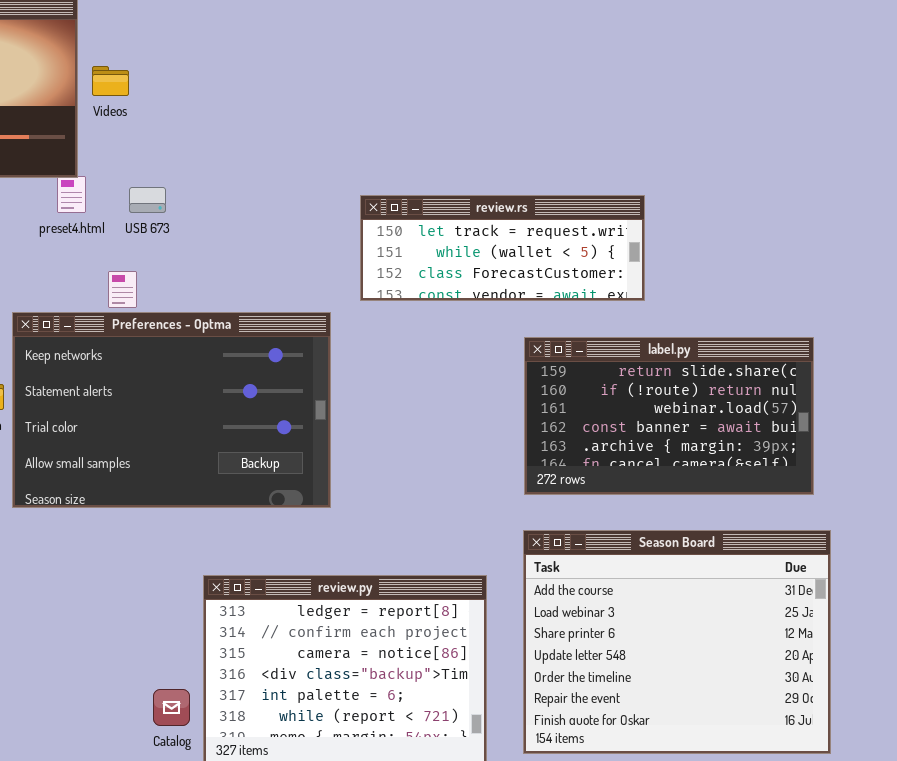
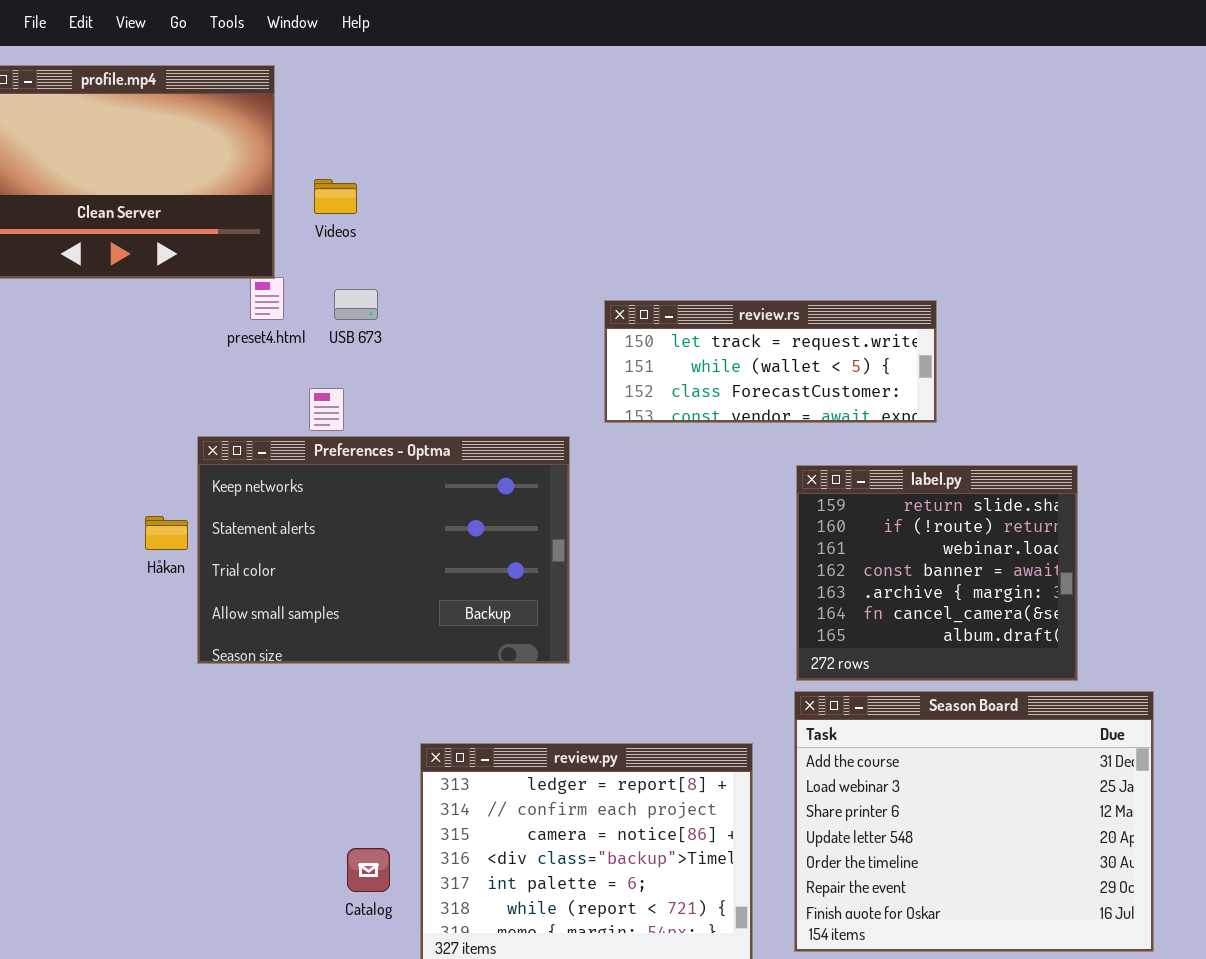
Videos: [92,66,129,96] -> [314,179,357,214], moved
label.py: [524,337,814,495] -> [796,465,1078,681], resized
Catalog: [153,689,190,726] -> [347,848,390,892], moved

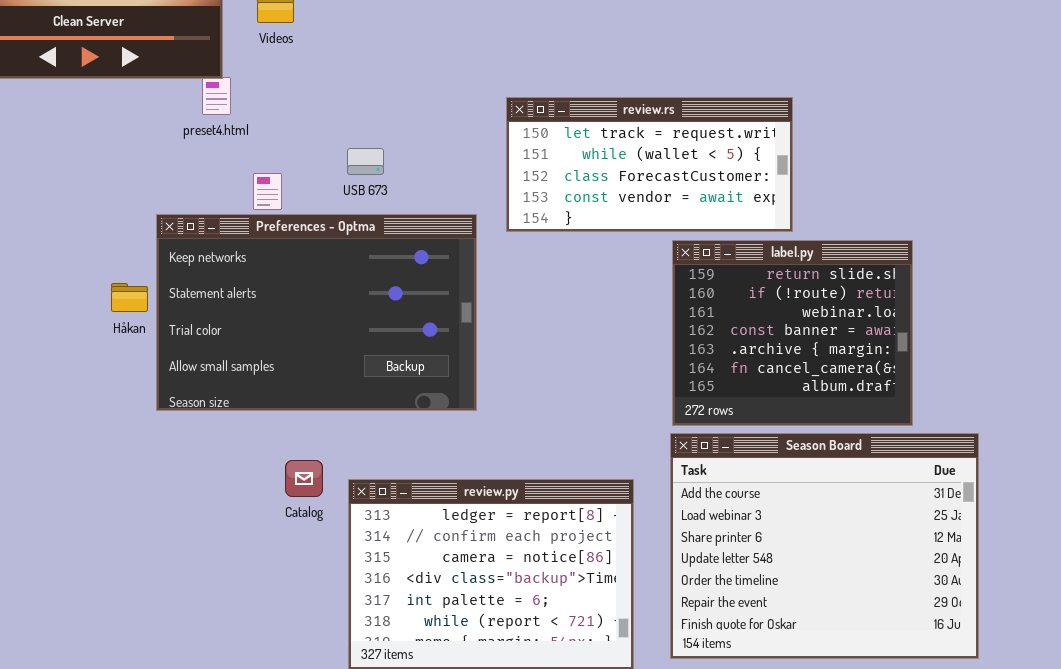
USB 673: [334,289,378,320] -> [347,148,384,175], moved
review.rs: [604,300,937,423] -> [506,97,793,232], resized
Catalog: [347,848,390,892] -> [285,460,323,497], moved

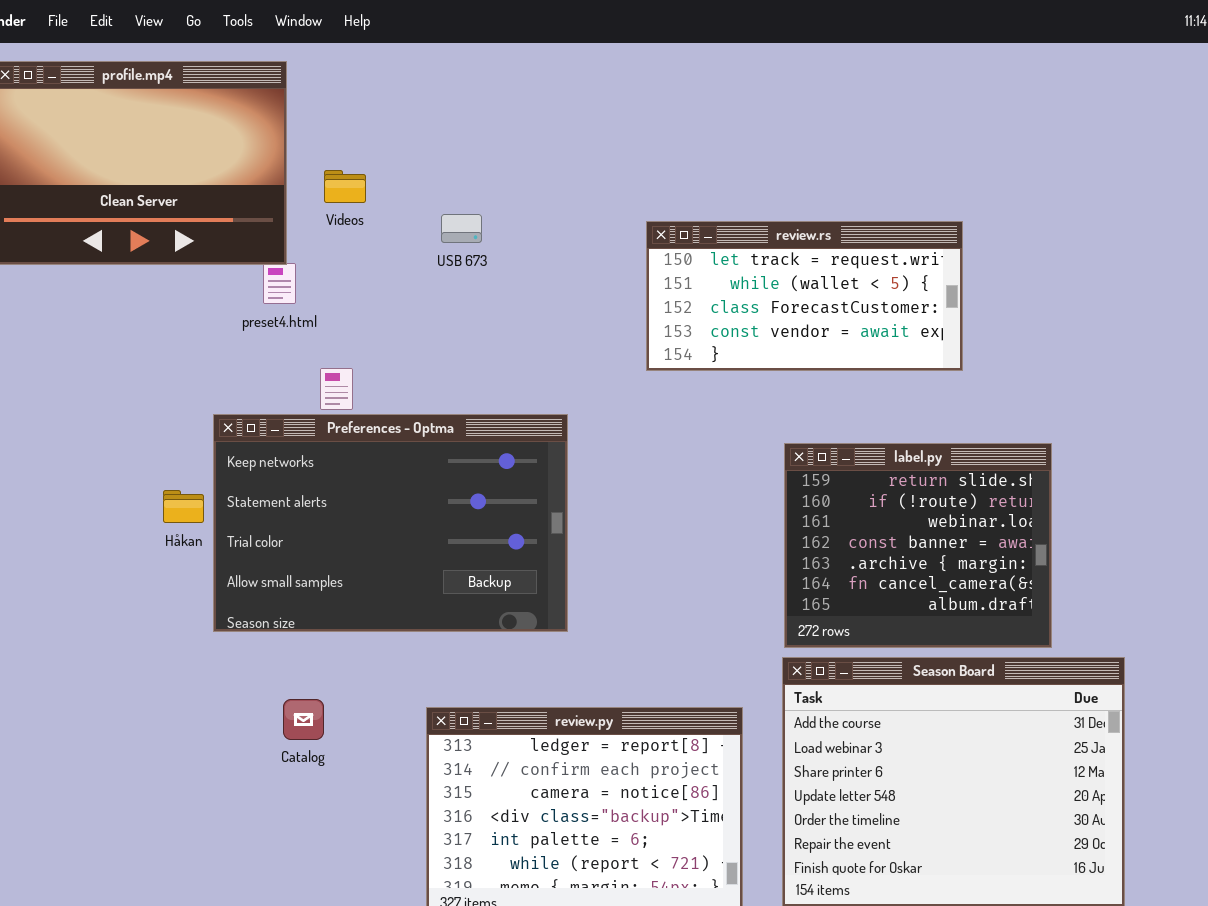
review.rs: [506,97,793,232] -> [646,221,963,371], moved
USB 673: [347,148,384,175] -> [441,214,482,243], moved
Catalog: [285,460,323,497] -> [283,699,324,740], moved

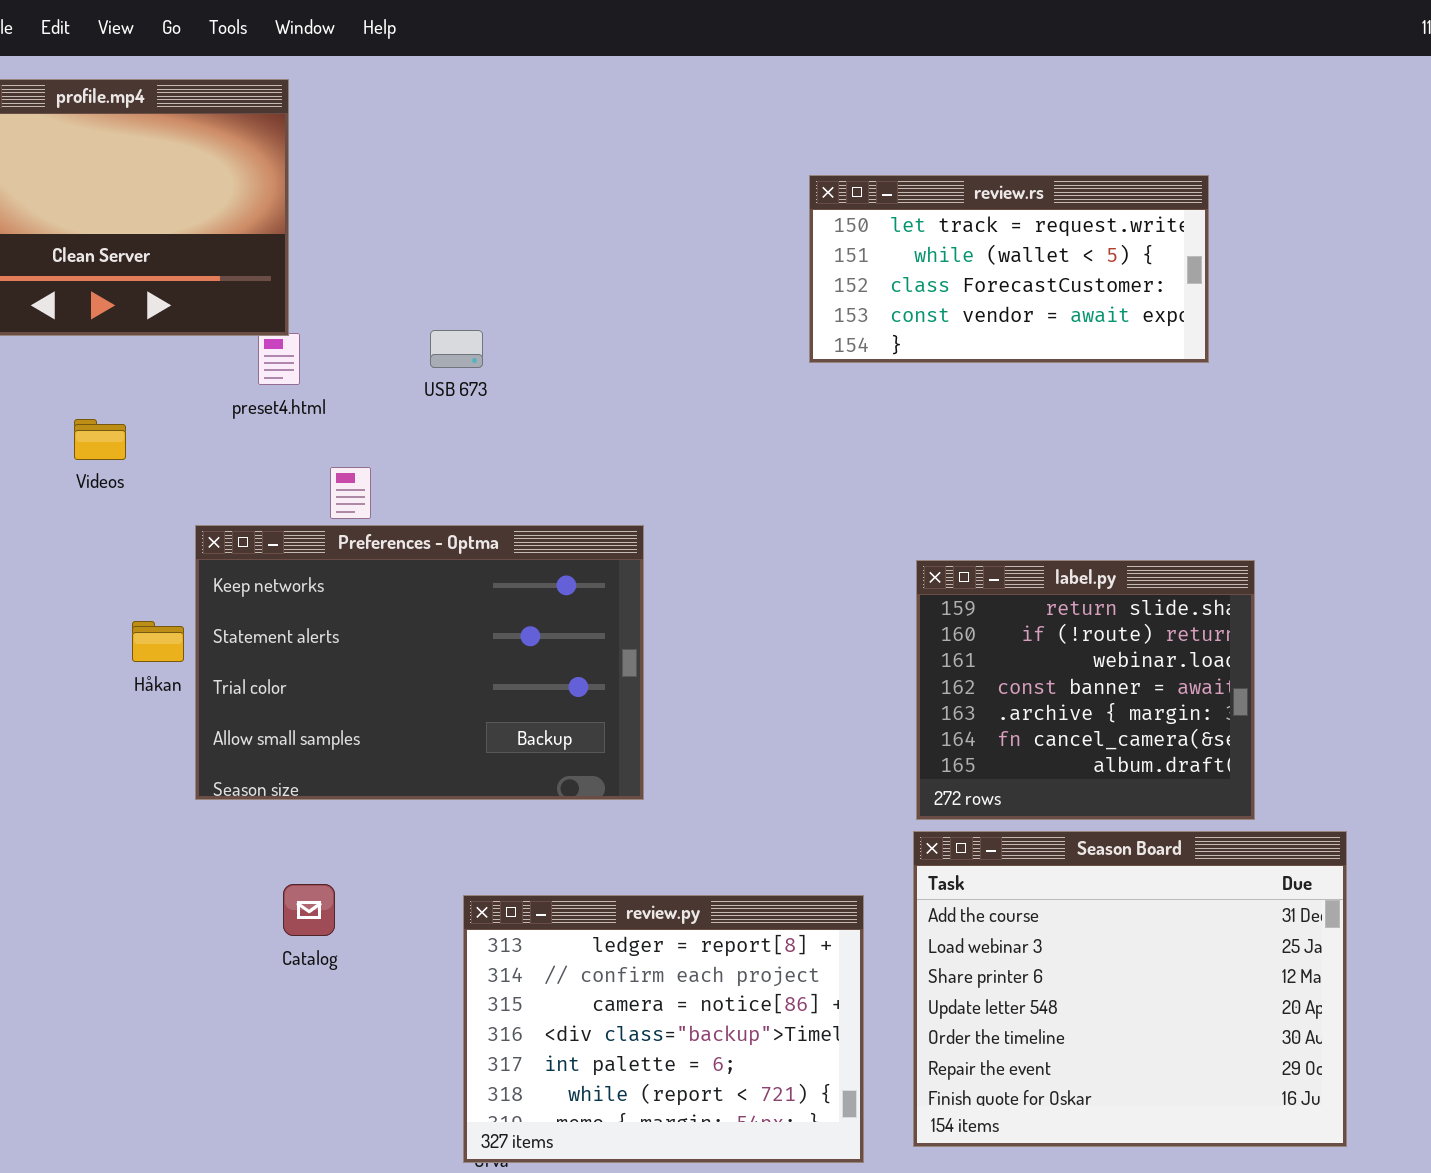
Videos: [324,170,366,203] -> [74,419,126,460], moved
USB 673: [441,214,482,243] -> [430,330,483,368], moved
review.rs: [646,221,963,371] -> [809,175,1209,363], moved

